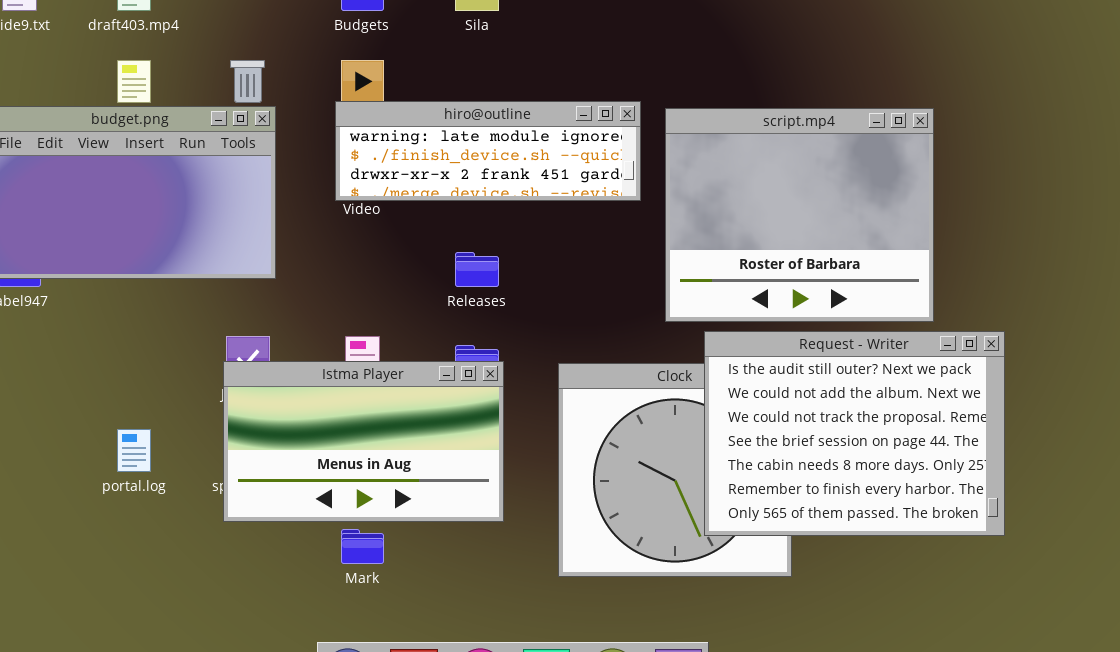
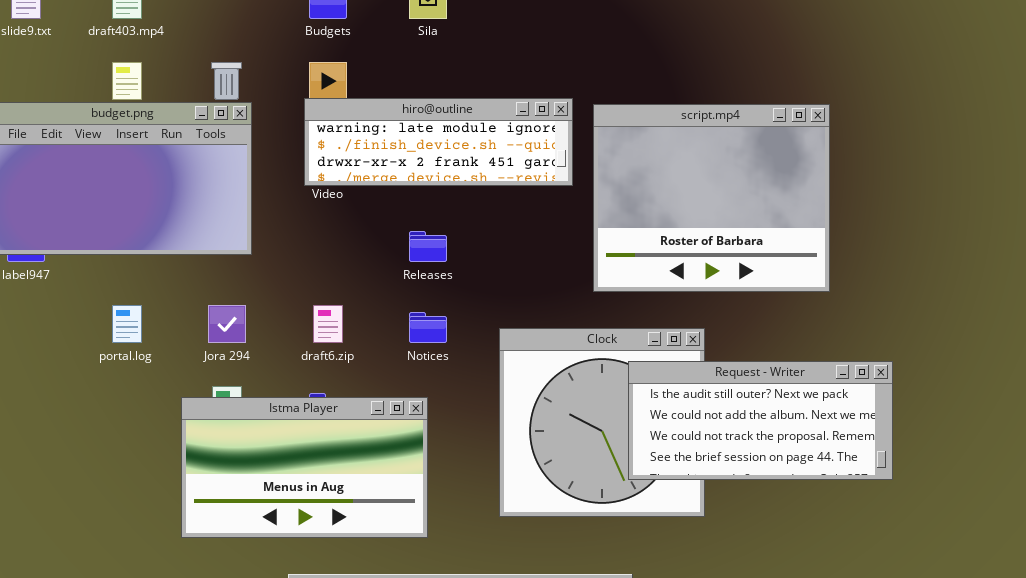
Request - Writer: [704,331,1005,536] -> [628,361,893,480], resized
Istma Player: [223,361,504,522] -> [181,397,428,538], moved
portal.log: [117,429,151,472] -> [112,305,142,343], moved

